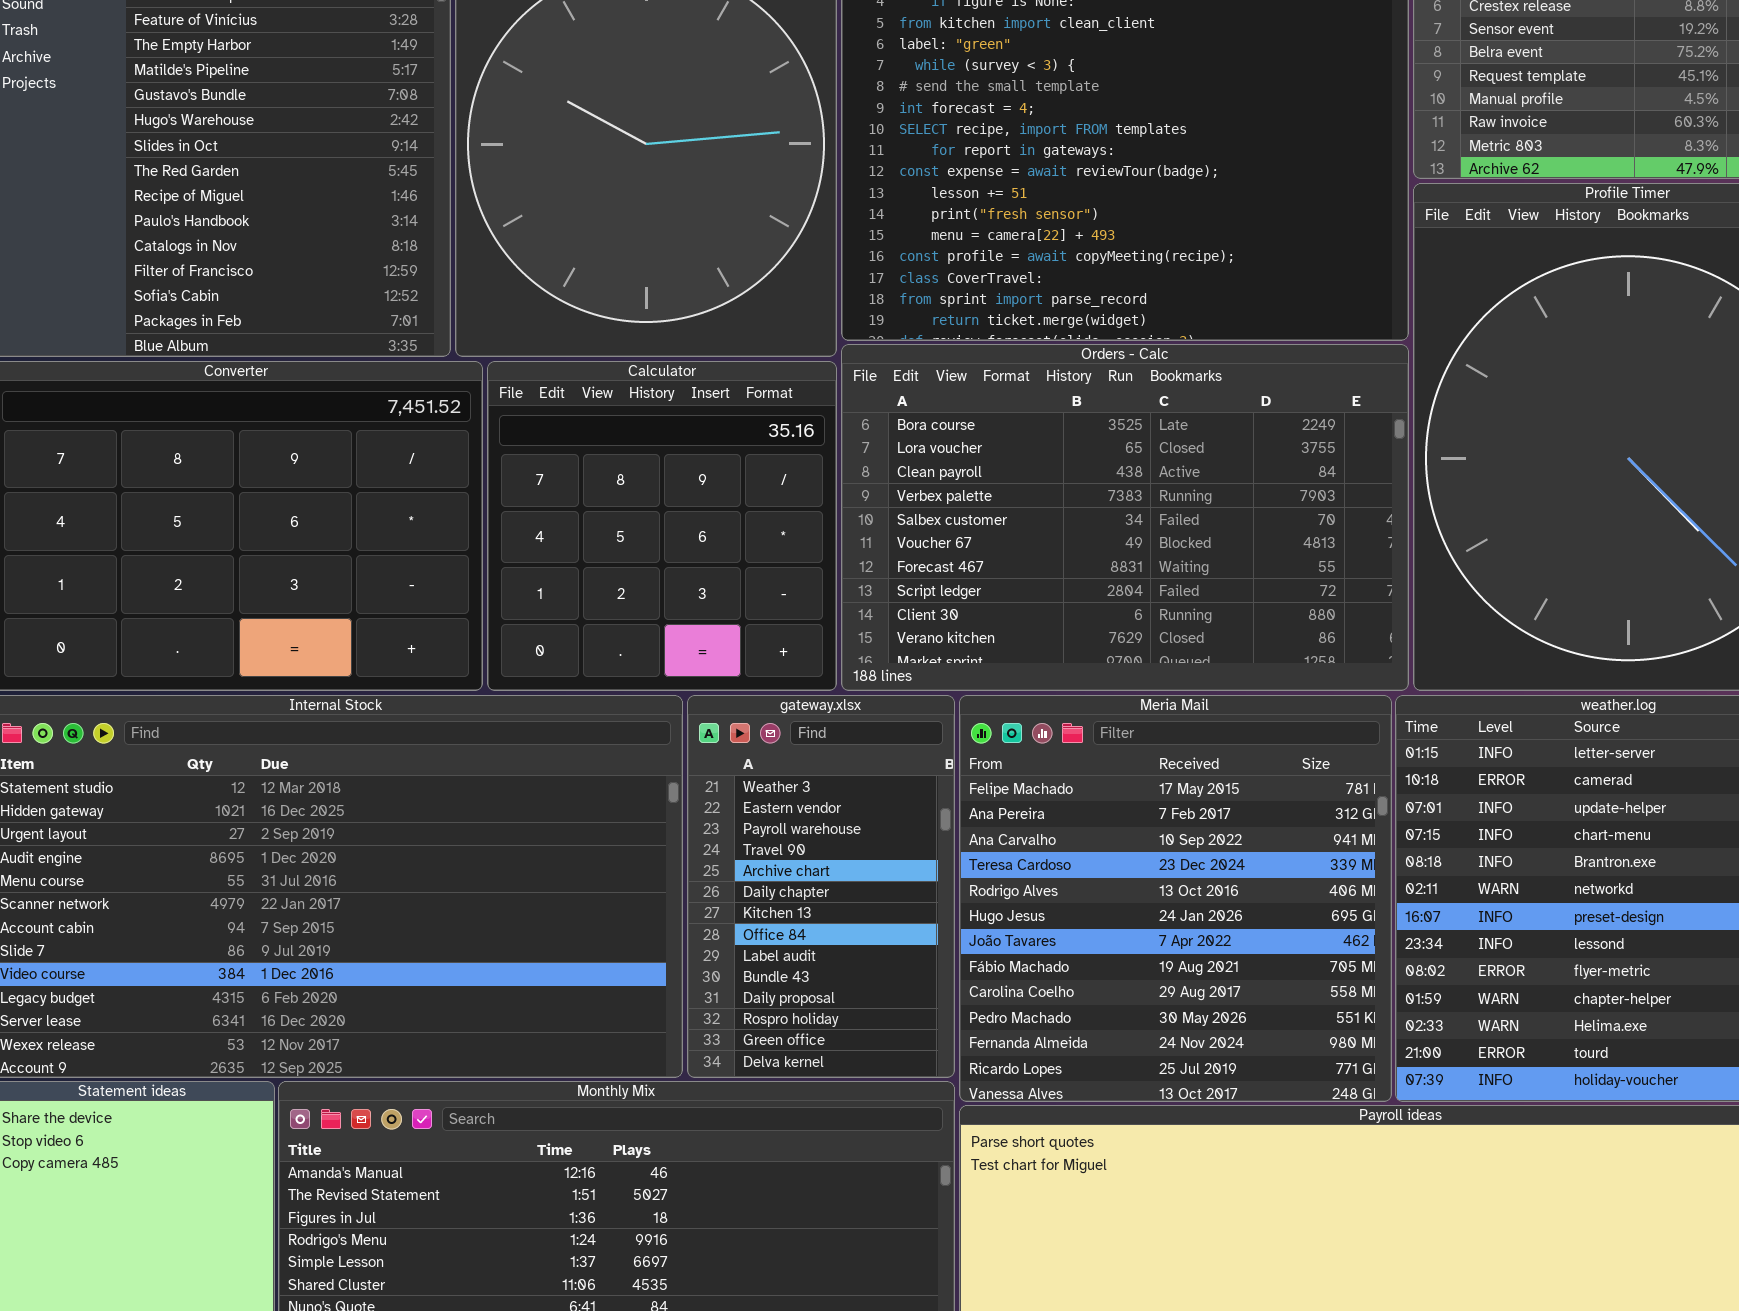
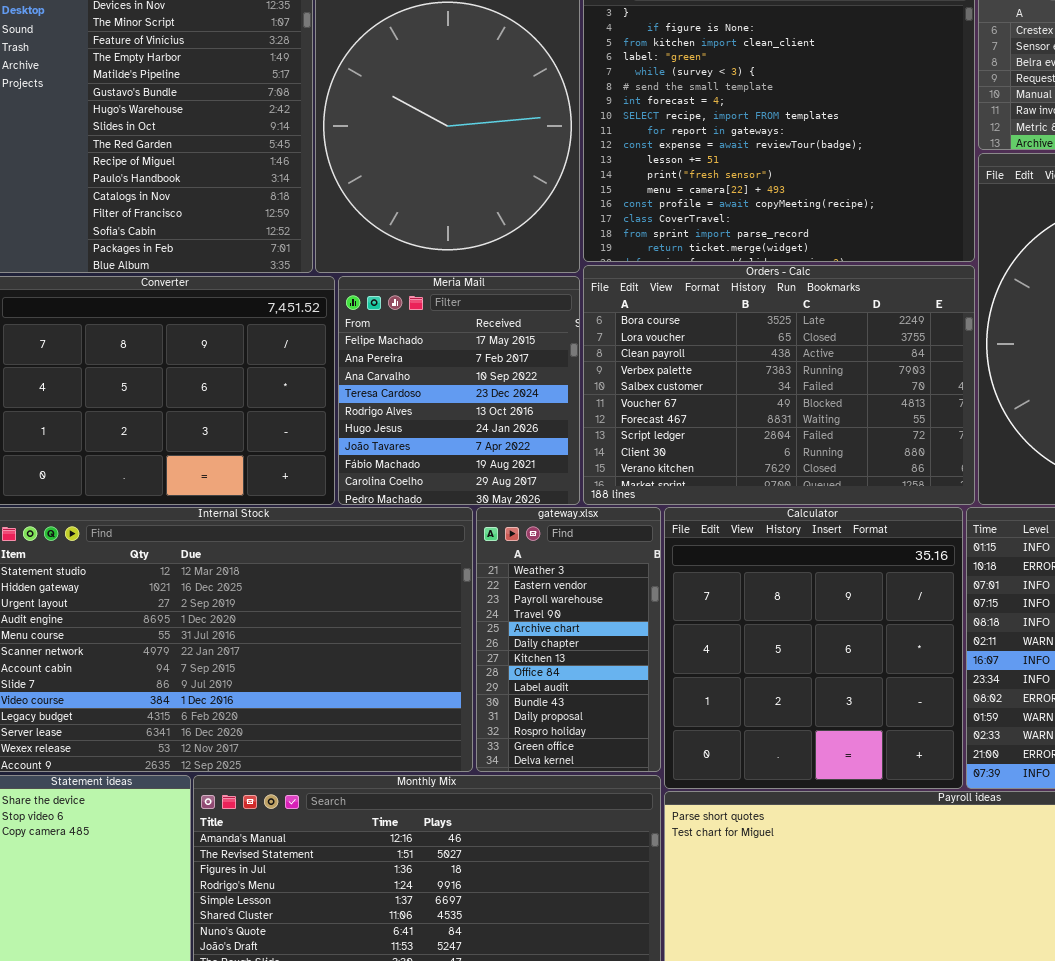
Calculator: [487,361,837,691] -> [664,507,963,789], moved, resized
Meria Mail: [959,695,1392,1102] -> [338,276,580,505], moved, resized

